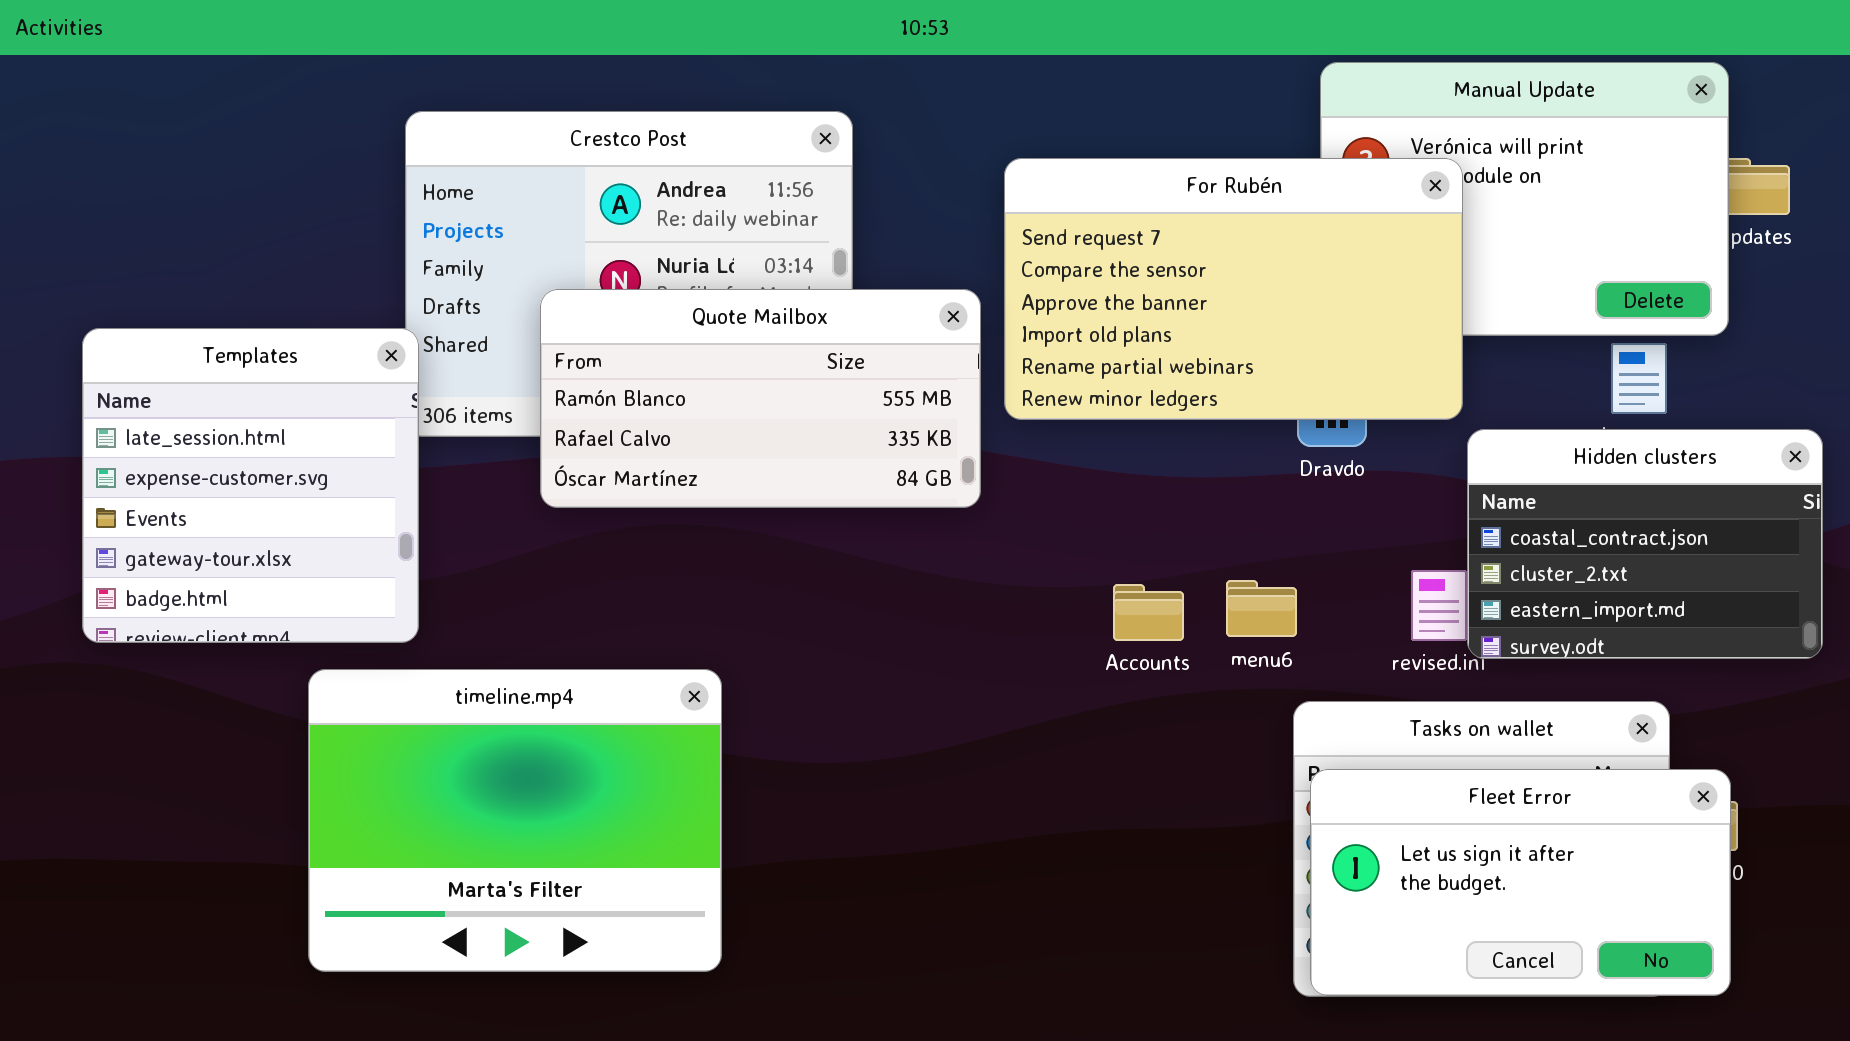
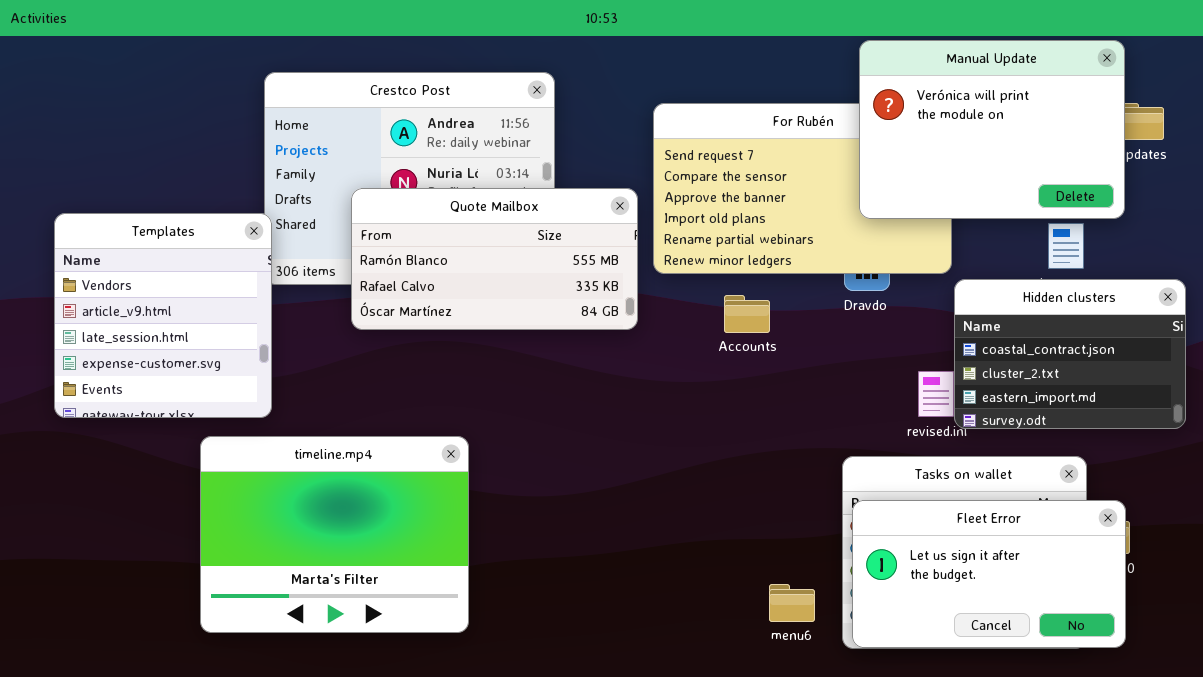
Manual Update: [1320,62,1729,336] -> [859,40,1125,219], raised
Templates: [82,328,419,643] -> [54,213,272,418], scrolled up 2 rows
menu6: [1226,580,1297,637] -> [769,584,815,622], moved
Accounts: [1113,584,1184,641] -> [724,295,770,333], moved

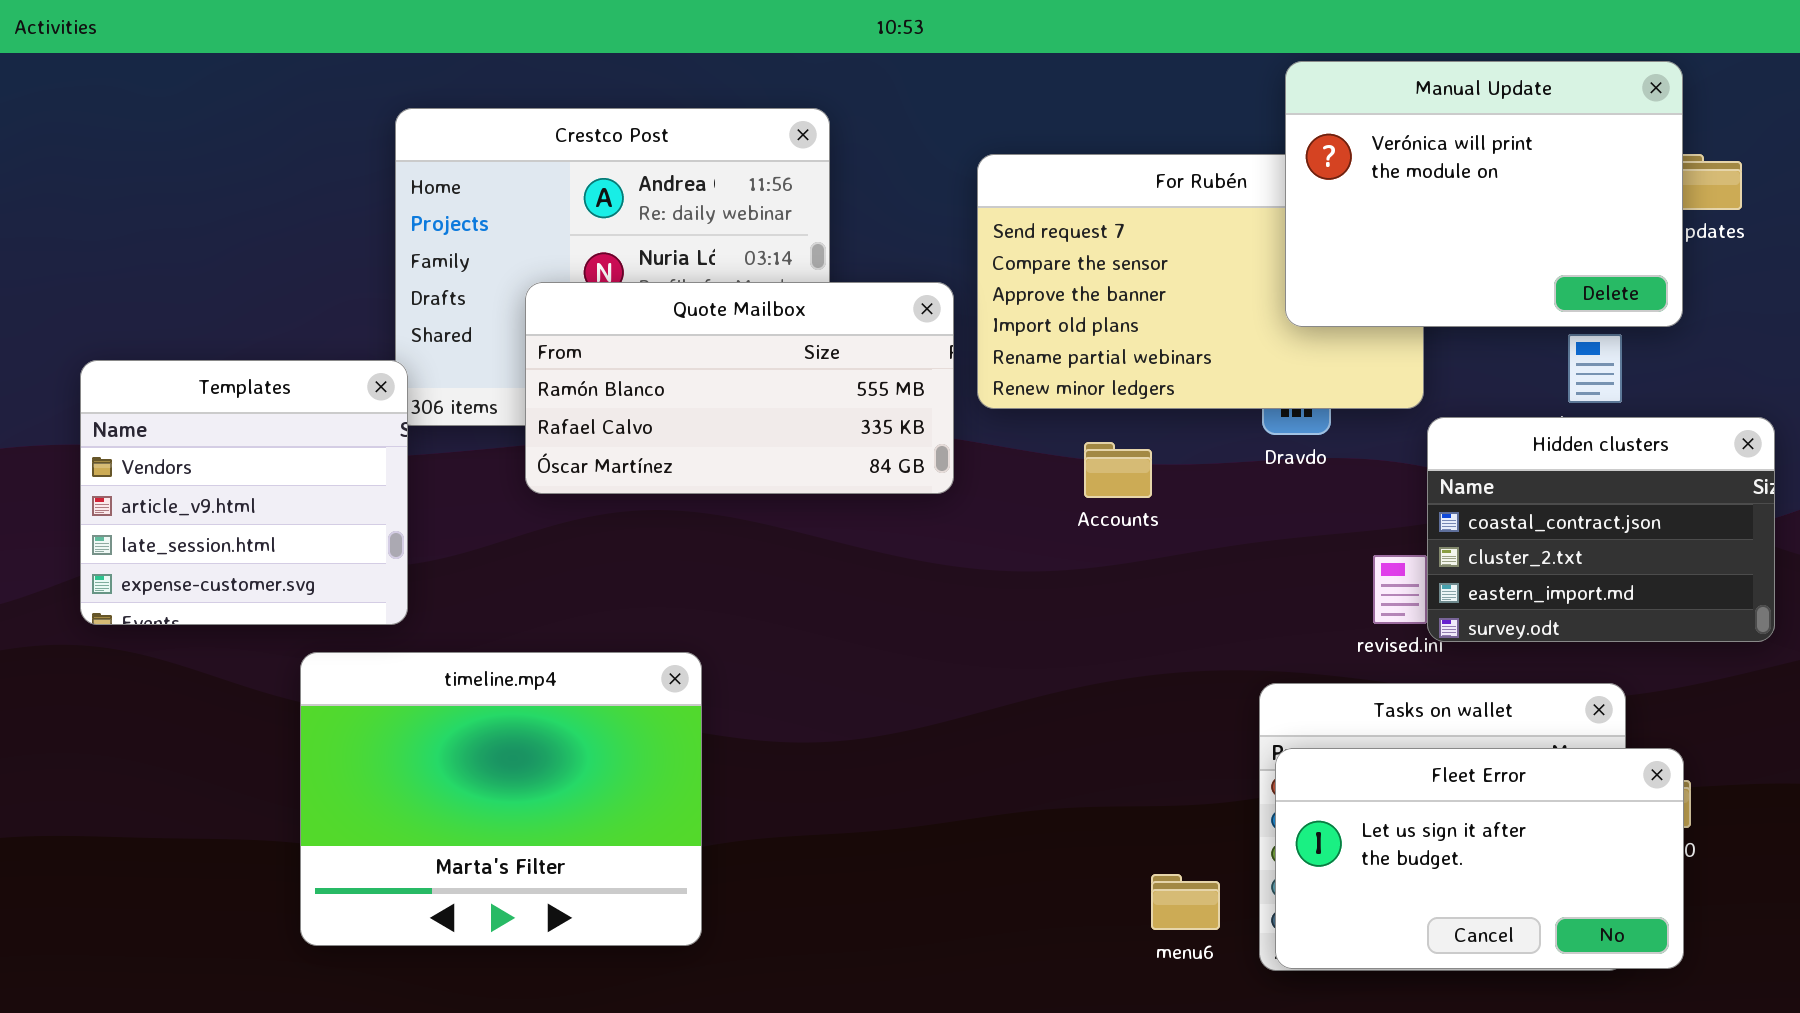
Templates: [54,213,272,418] -> [80,360,408,625], resized

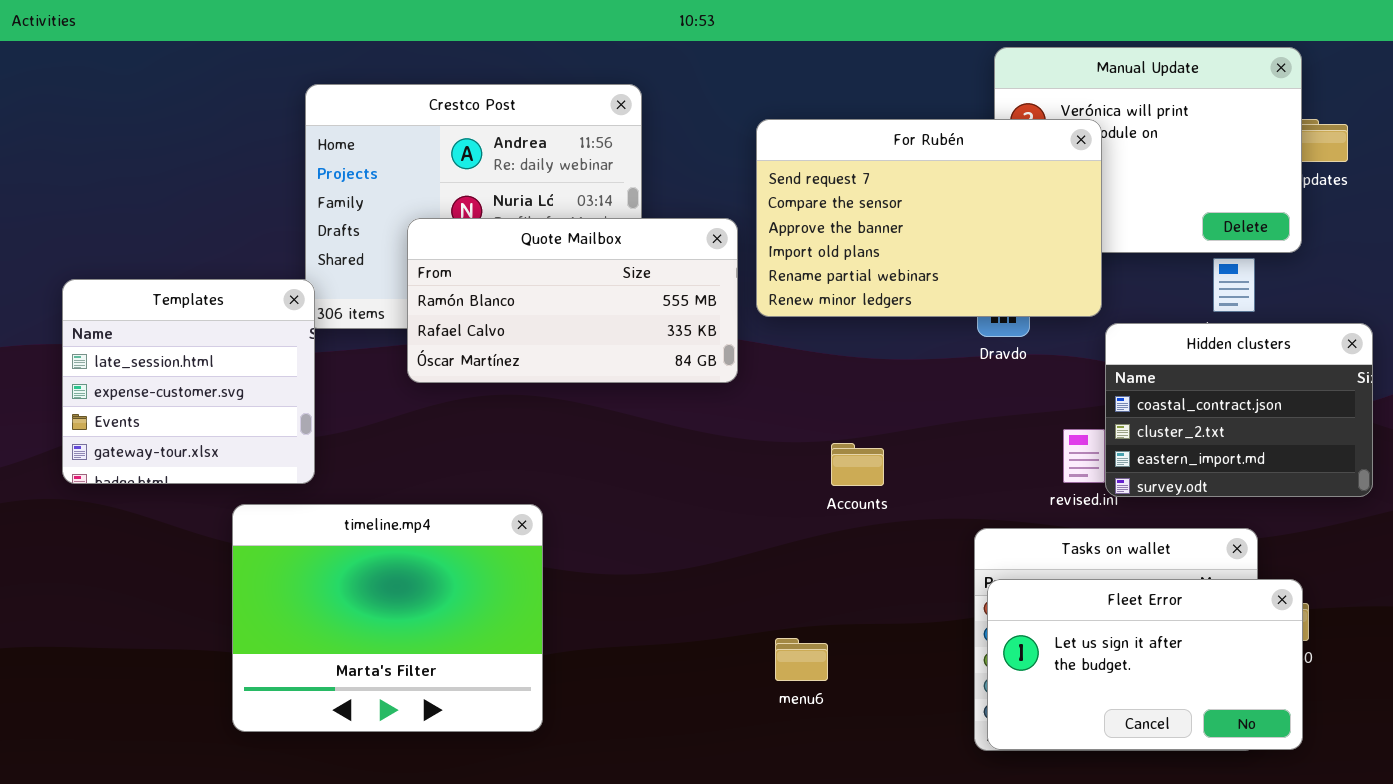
For Rubén: [977,154,1424,409] -> [756,119,1102,317], raised
Templates: [80,360,408,625] -> [62,279,315,484], scrolled down 2 rows
Accounts: [1084,442,1152,498] -> [831,443,884,486], moved
menu6: [1151,874,1220,930] -> [775,638,828,681], moved

